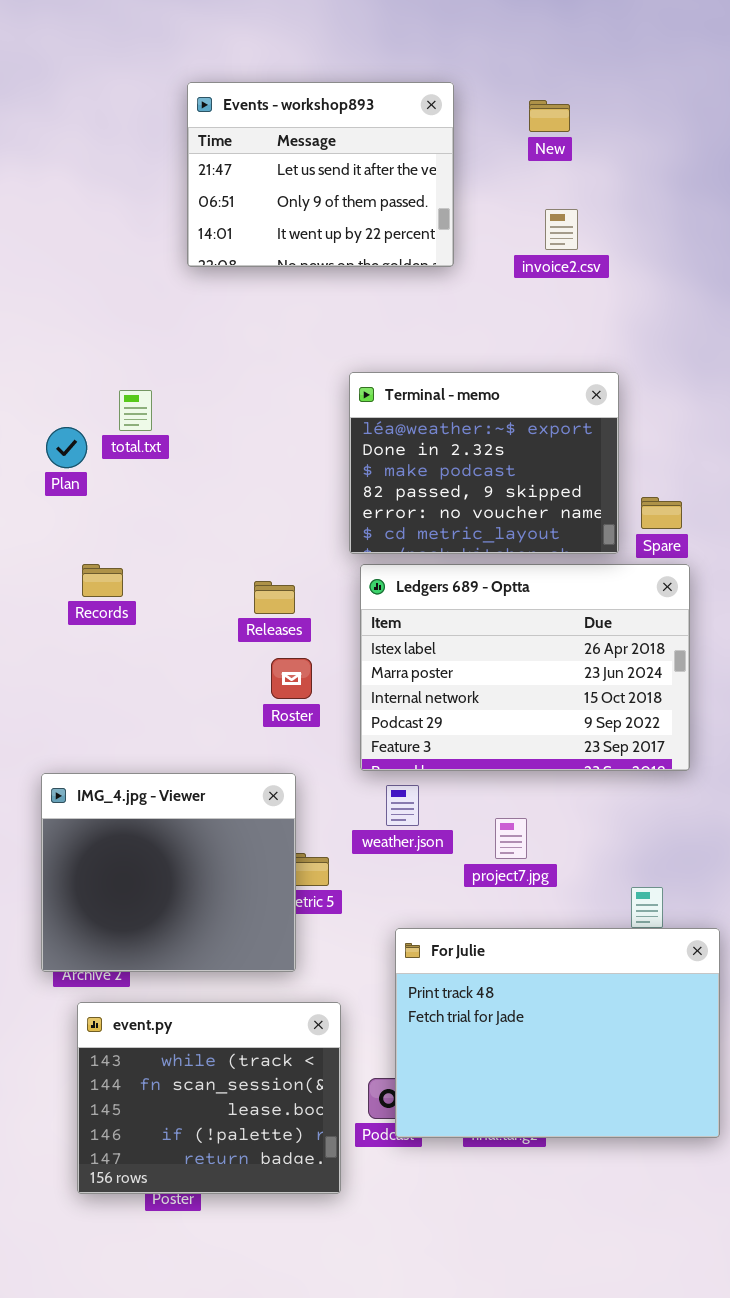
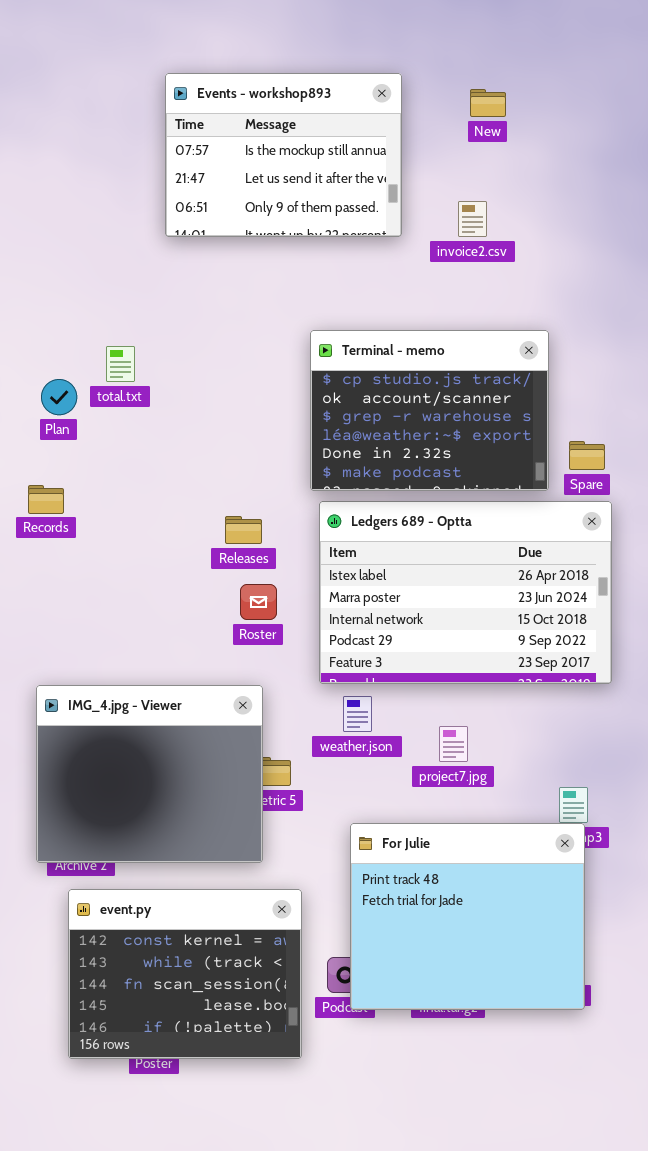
Events - workshop893: [187,82,454,267] -> [165,73,402,237], scrolled up 1 row
invoice2.csv: [545,209,578,250] -> [458,201,487,237], moved
Terminal - memo: [349,372,619,554] -> [310,330,549,491], scrolled up 3 rows
Records: [82,564,123,597] -> [28,485,64,514], moved
For Julie: [395,928,720,1138] -> [350,823,585,1010], resized
event.py: [77,1002,341,1194] -> [68,889,302,1059], scrolled up 1 row

